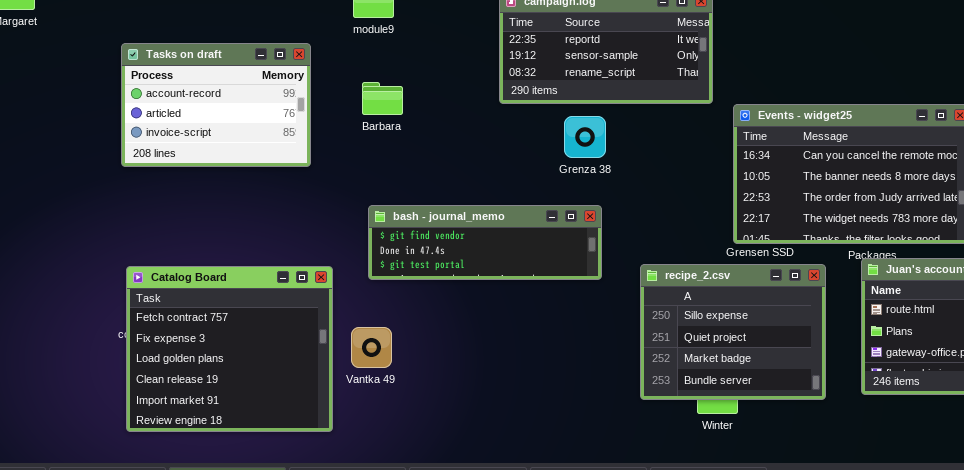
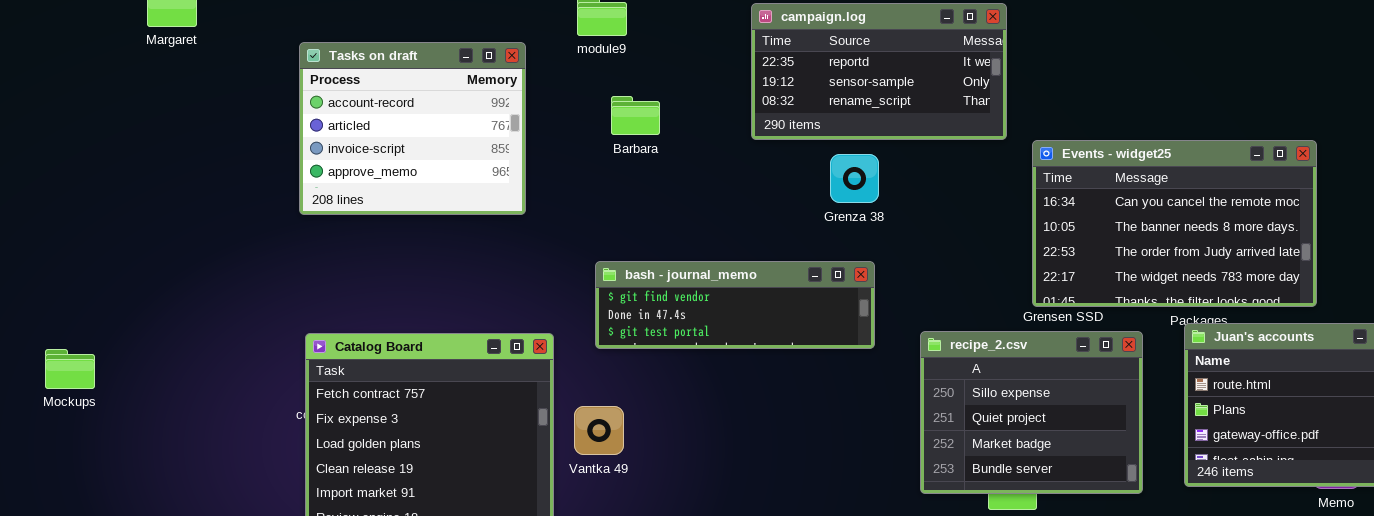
Tasks on draft: [121,43,311,167] -> [299,42,526,215], resized
Barbara: [362,82,403,115] -> [611,96,660,135], moved

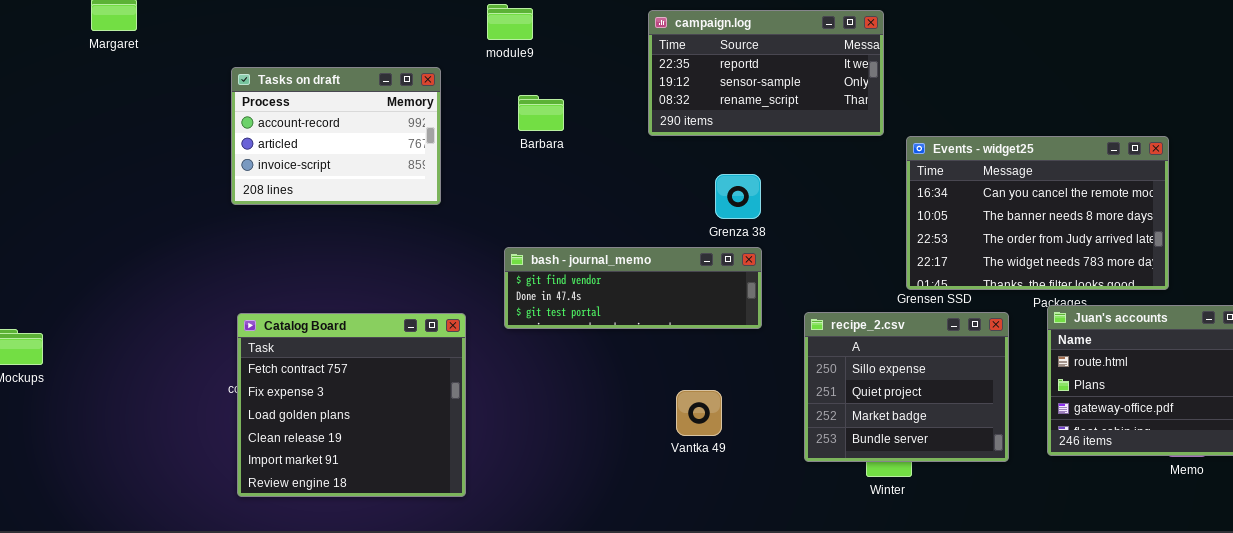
Tasks on draft: [299,42,526,215] -> [231,67,441,205], resized
Grenza 38: [830,154,879,203] -> [715,174,761,219], moved
Vantka 49: [574,406,624,455] -> [676,390,722,436], moved

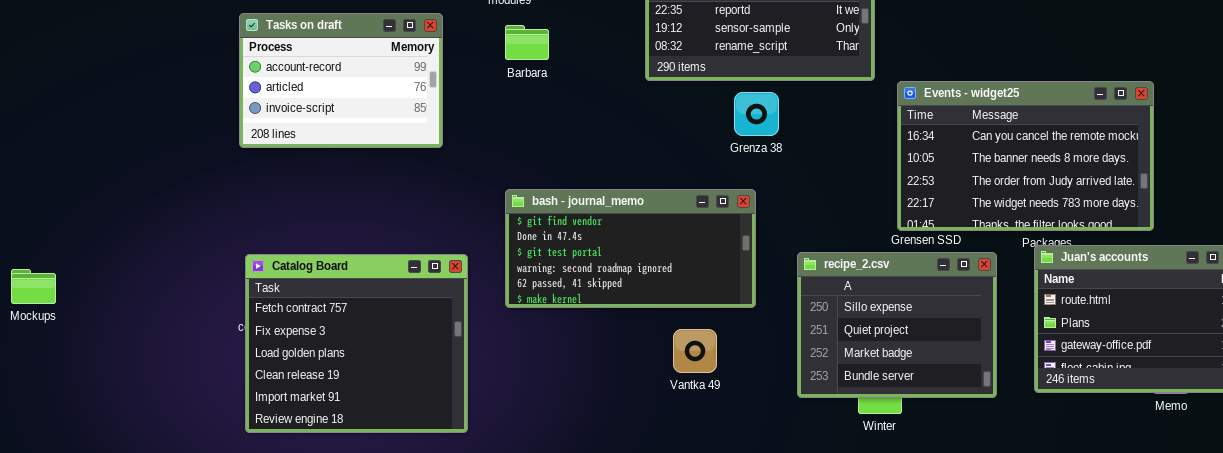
Barbara: [518,95,564,131] -> [505,25,549,60], moved
Grenza 38: [715,174,761,219] -> [734,92,779,136], moved
bash - journal_memo: [504,247,762,329] -> [505,189,756,308], resized

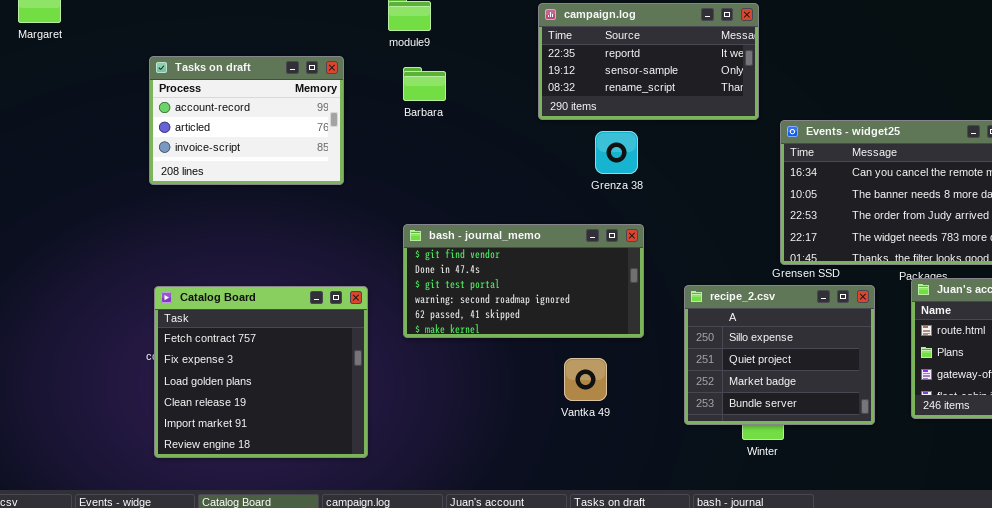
Grenza 38: [734,92,779,136] -> [595,131,638,174], moved

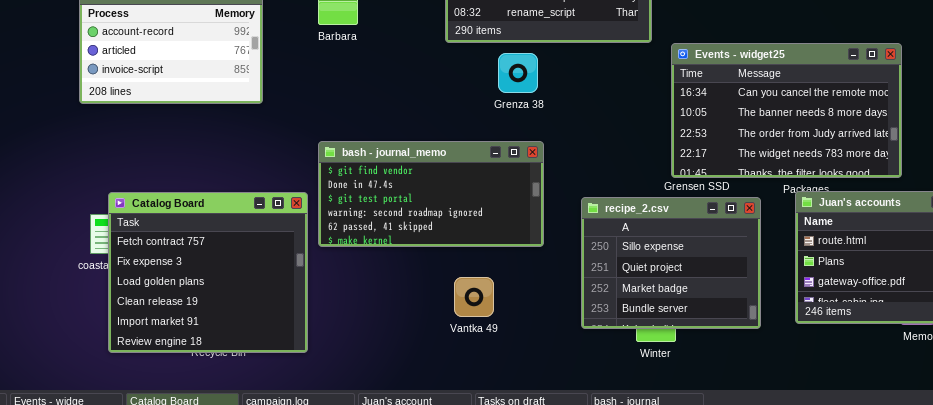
Catalog Board: [154,286,368,458] -> [108,192,308,353], moved
Vantka 49: [564,358,607,401] -> [454,277,494,317], moved

